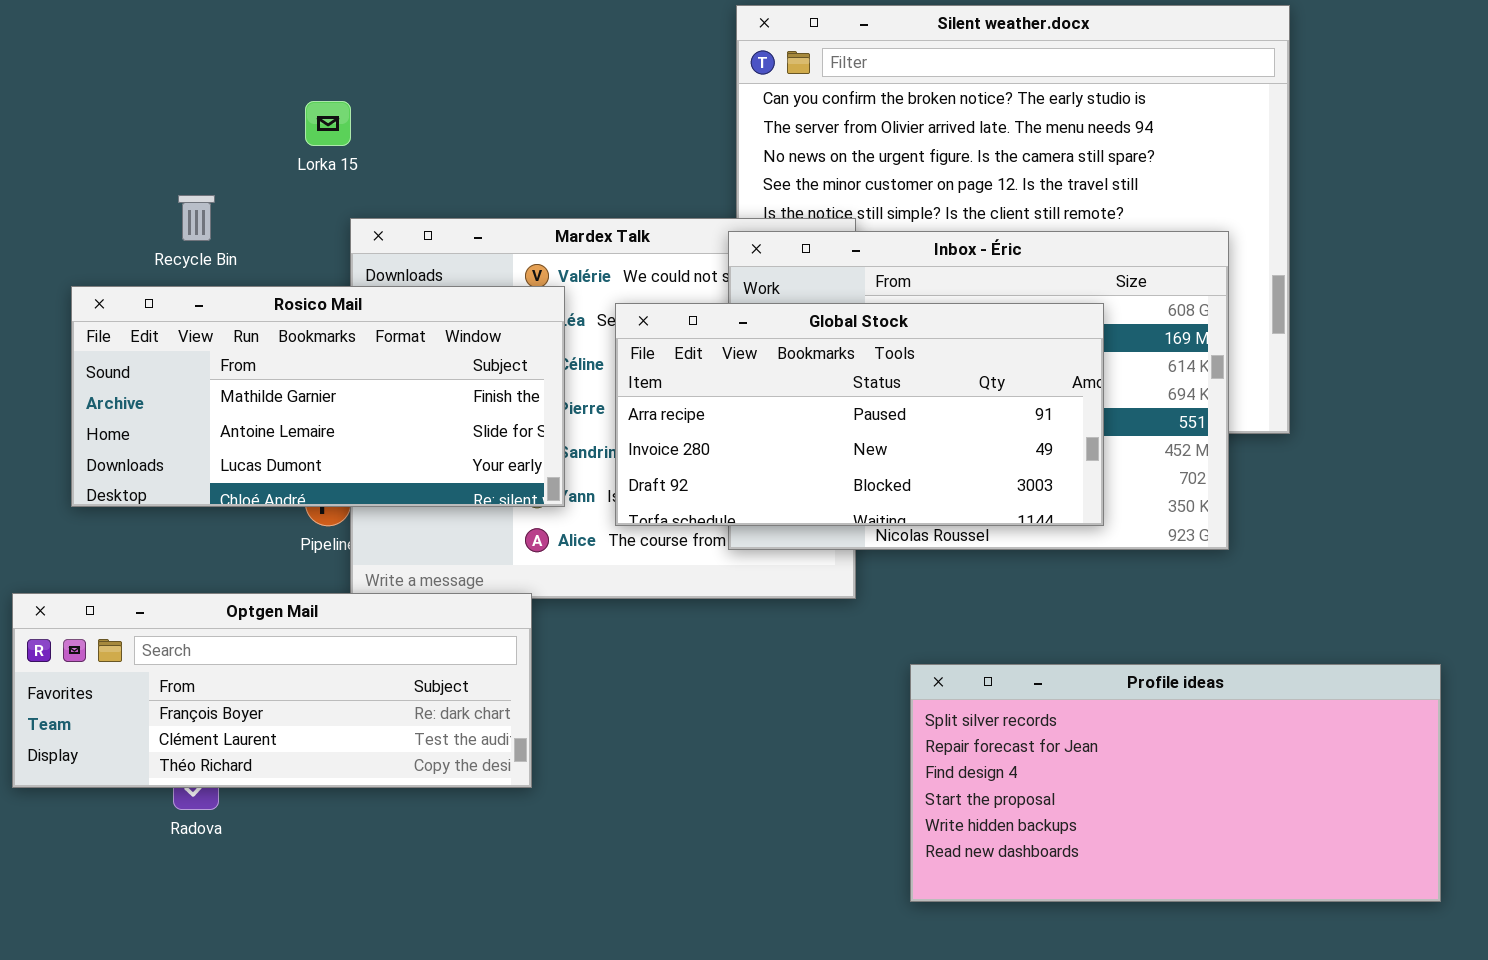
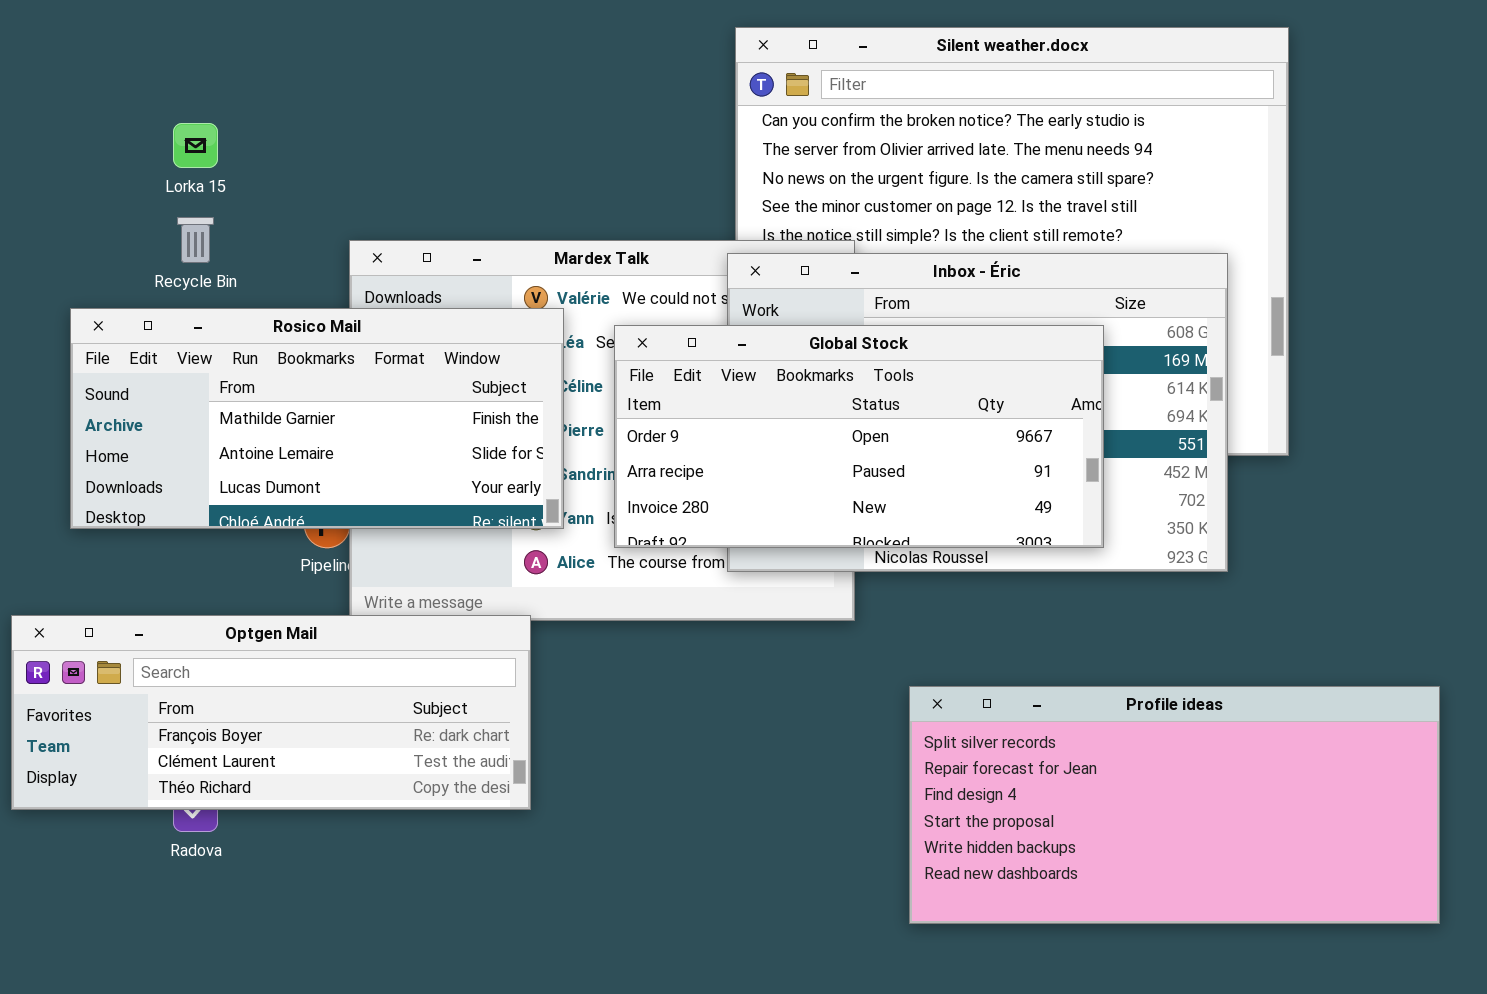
Lorka 15: [305,101,351,146] -> [173,123,218,168], moved
Global Stock: [615,303,1104,526] -> [614,325,1104,548], scrolled up 1 row

